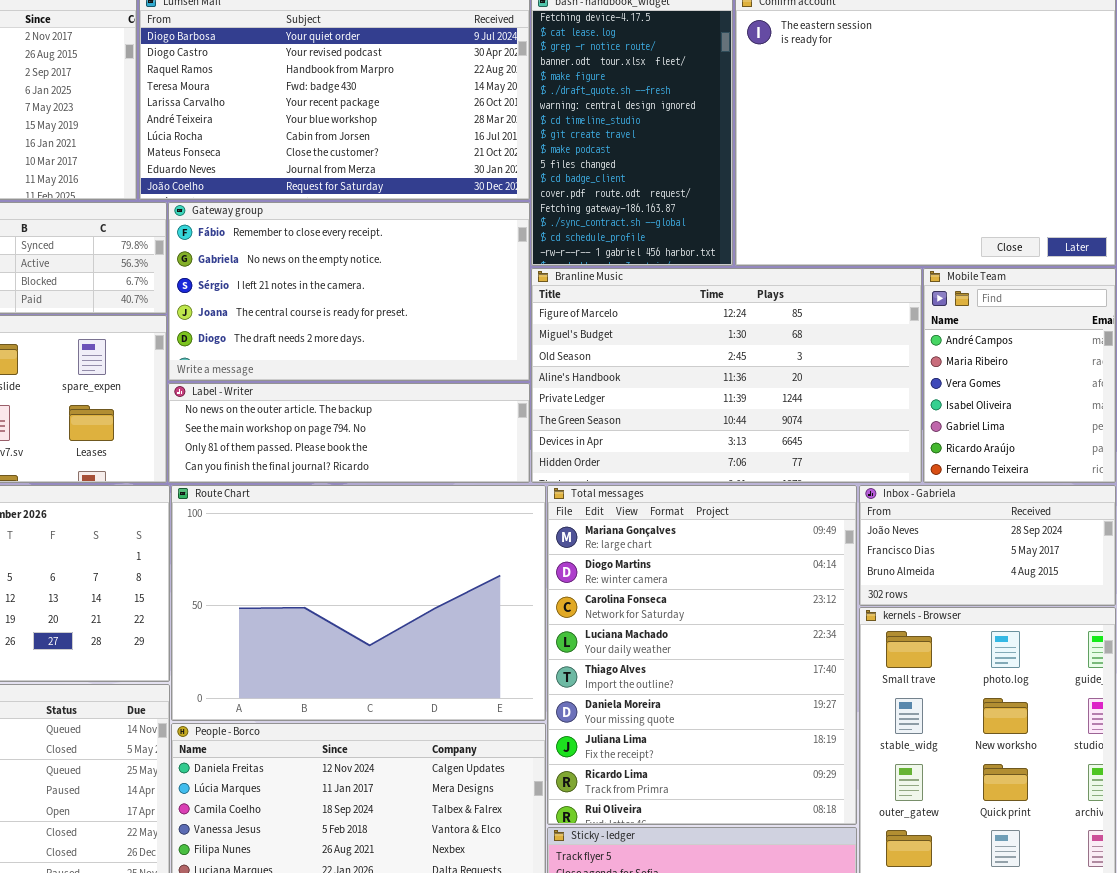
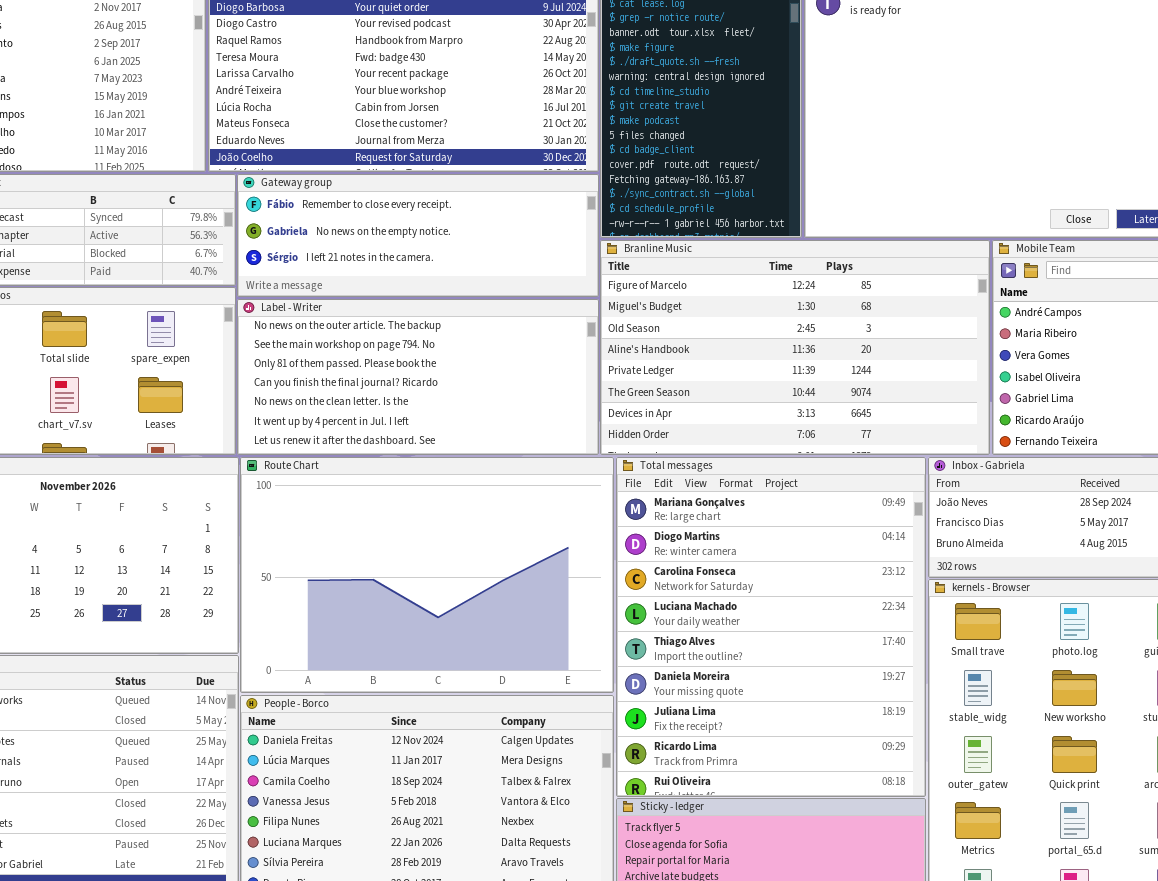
Gateway group: [168,202,530,381] -> [237,174,599,297], resized
Label - Writer: [168,383,530,483] -> [237,299,599,455], resized

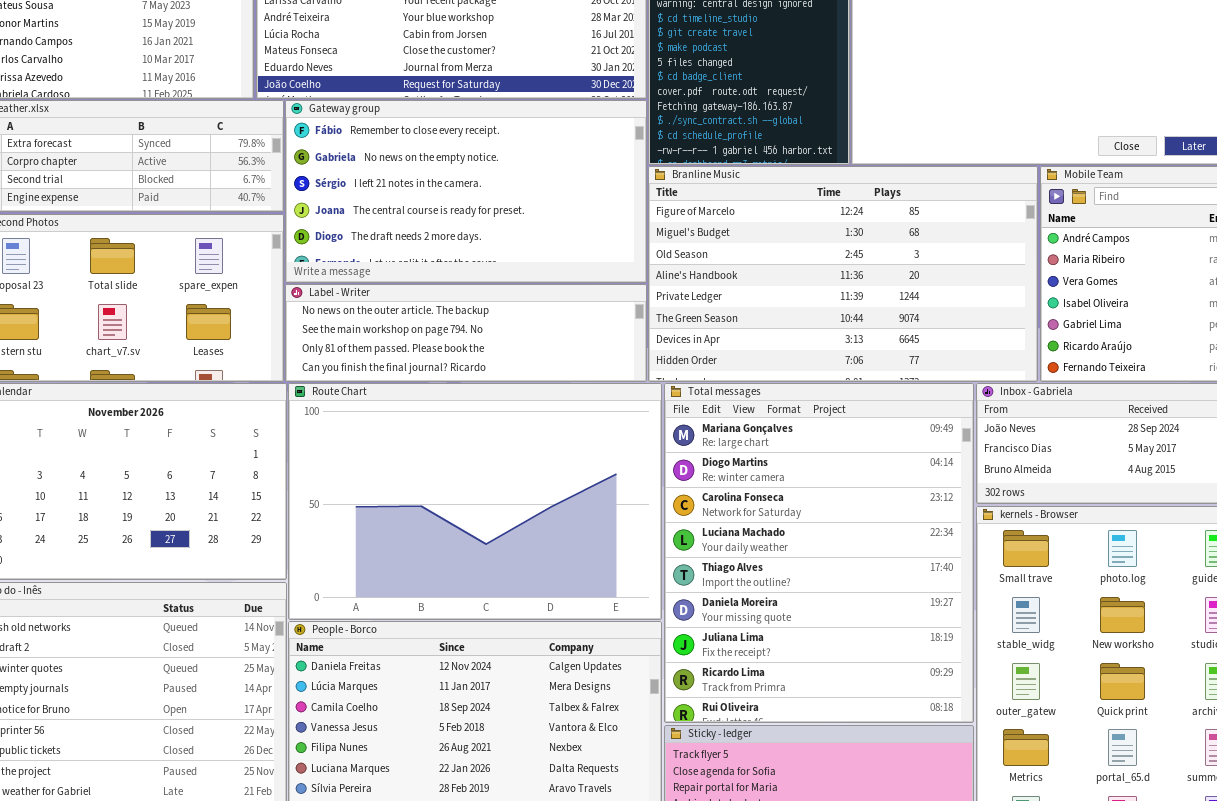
Gateway group: [237,174,599,297] -> [285,100,647,283], resized
Label - Writer: [237,299,599,455] -> [285,284,647,382], resized

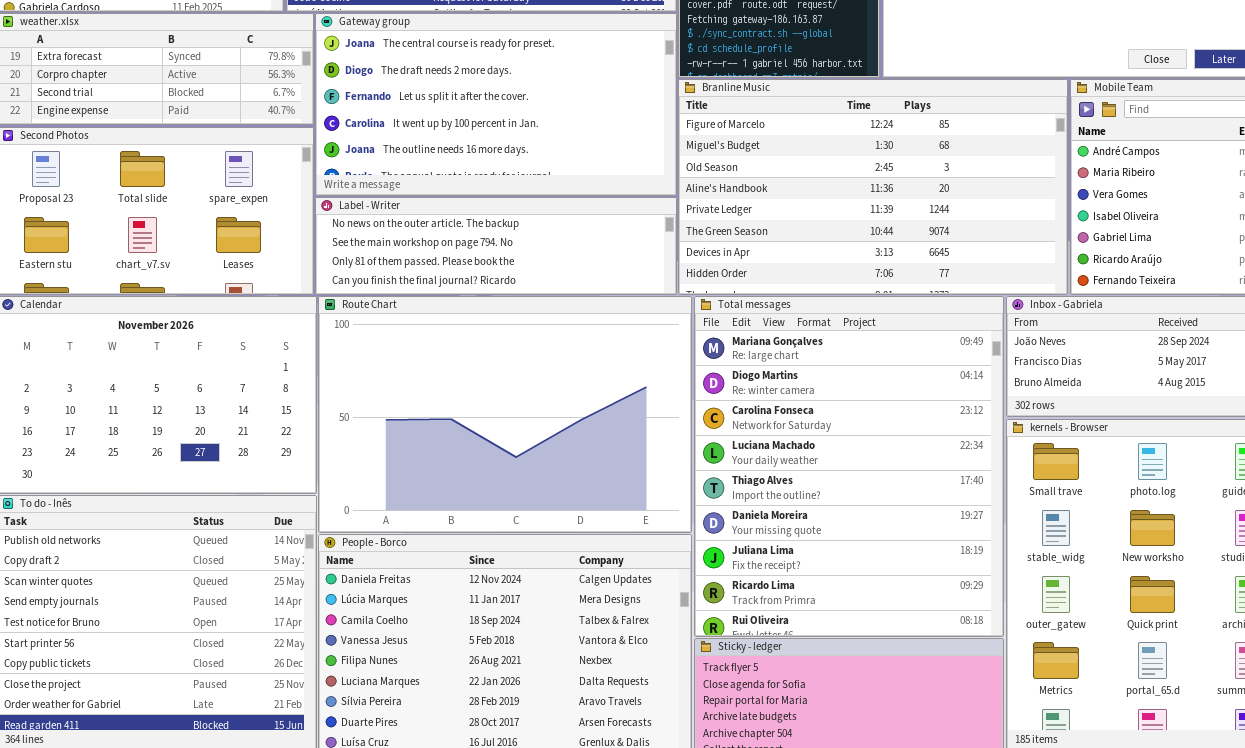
Gateway group: [285,100,647,283] -> [315,13,677,196], scrolled down 3 rows

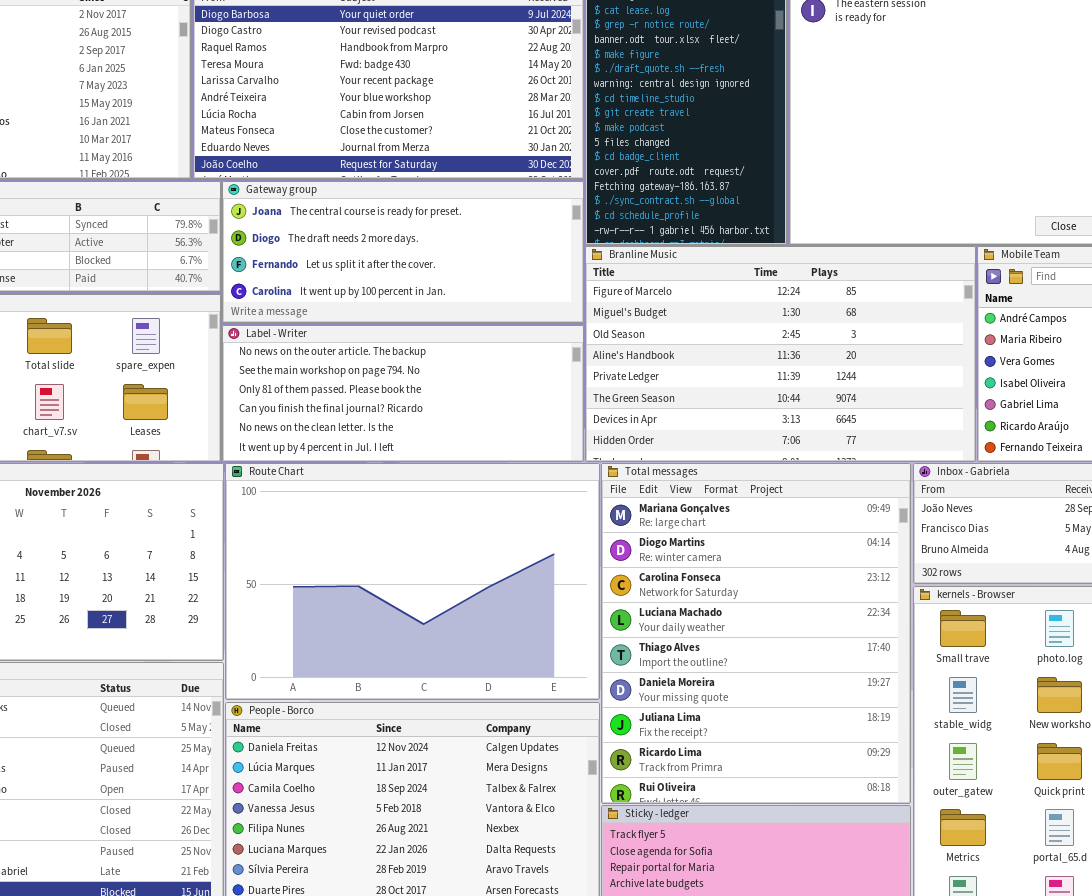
Gateway group: [315,13,677,196] -> [222,181,584,323], resized
Label - Writer: [315,197,677,295] -> [222,325,584,462], resized

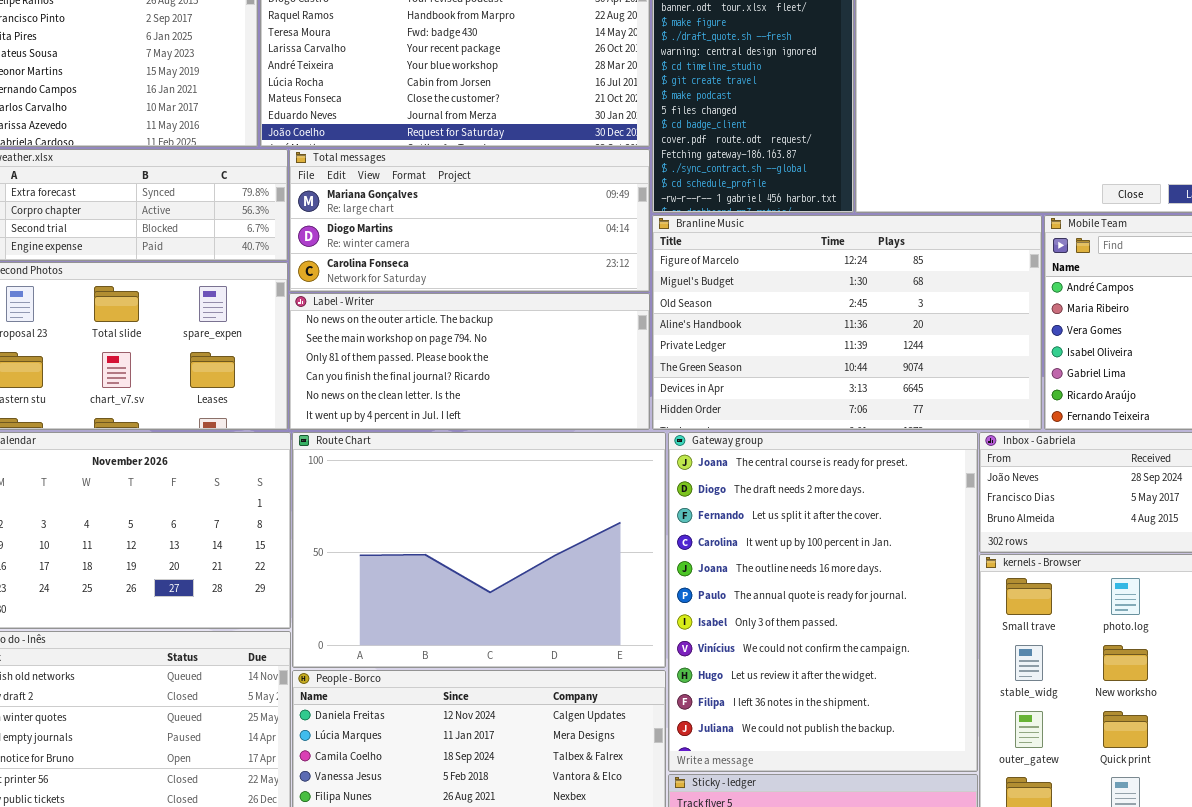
Gateway group: [222,181,584,323] -> [668,432,978,772], moved, resized
Total messages: [601,463,911,804] -> [289,149,650,292], moved, resized

